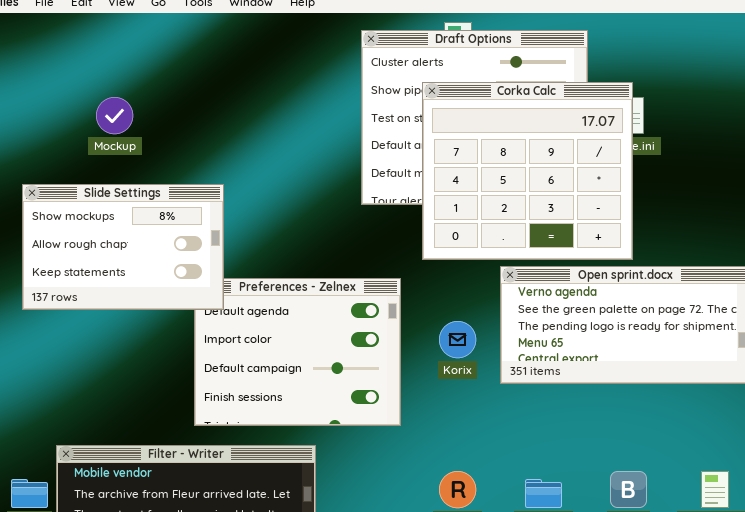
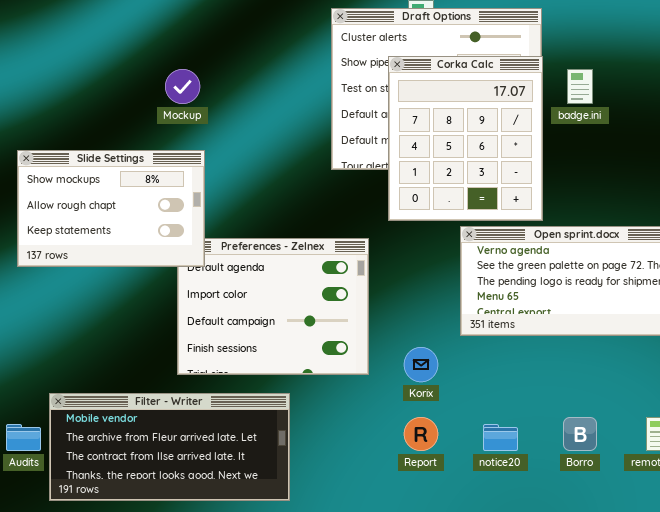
Corka Calc: [422,82,633,260] -> [388,56,543,221], resized
Mockup: [96,97,133,134] -> [165,69,200,104], moved
Korix: [439,321,476,358] -> [404,347,438,382], moved

